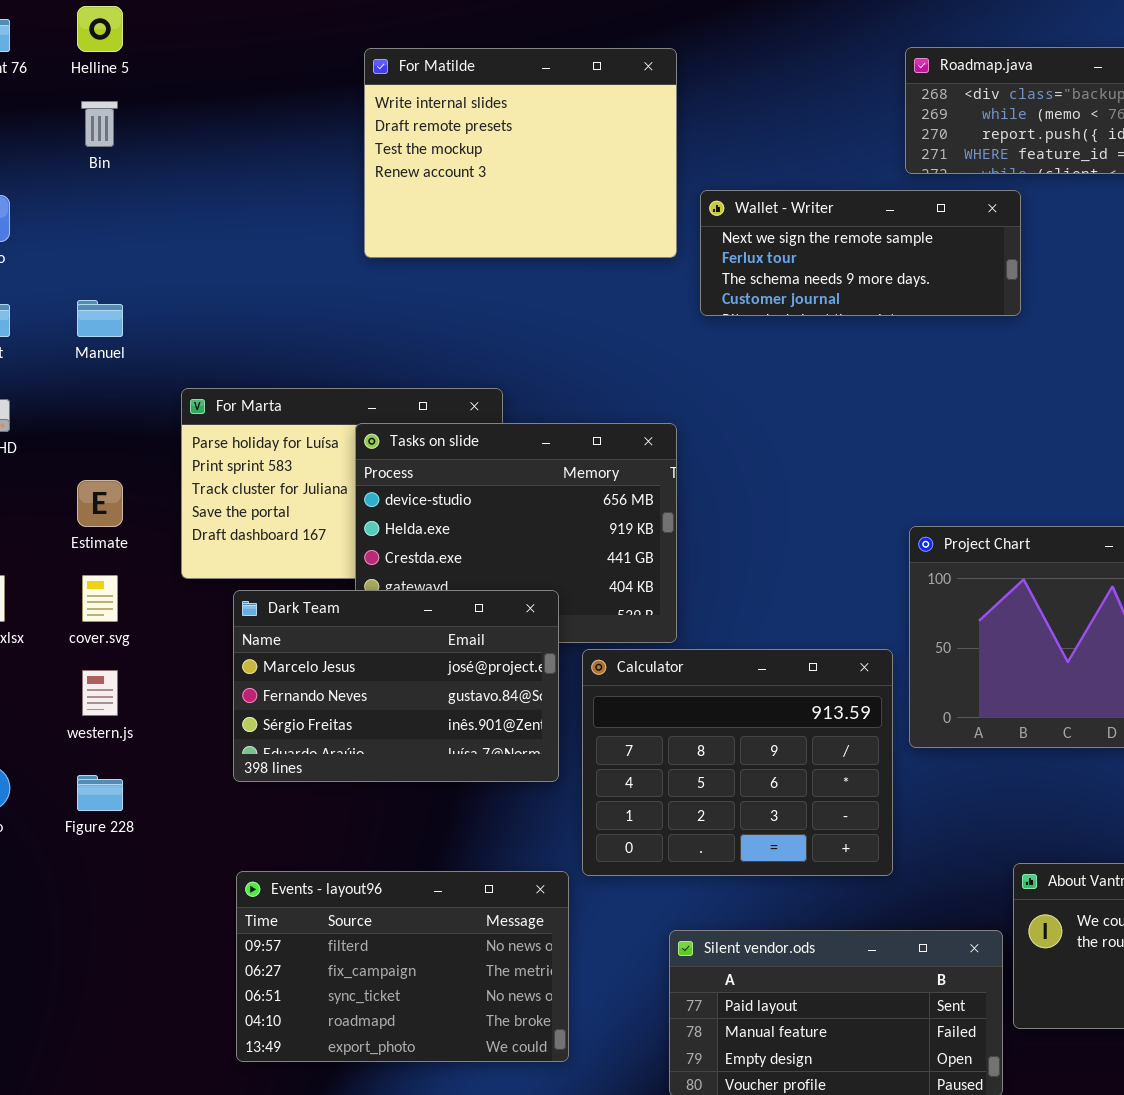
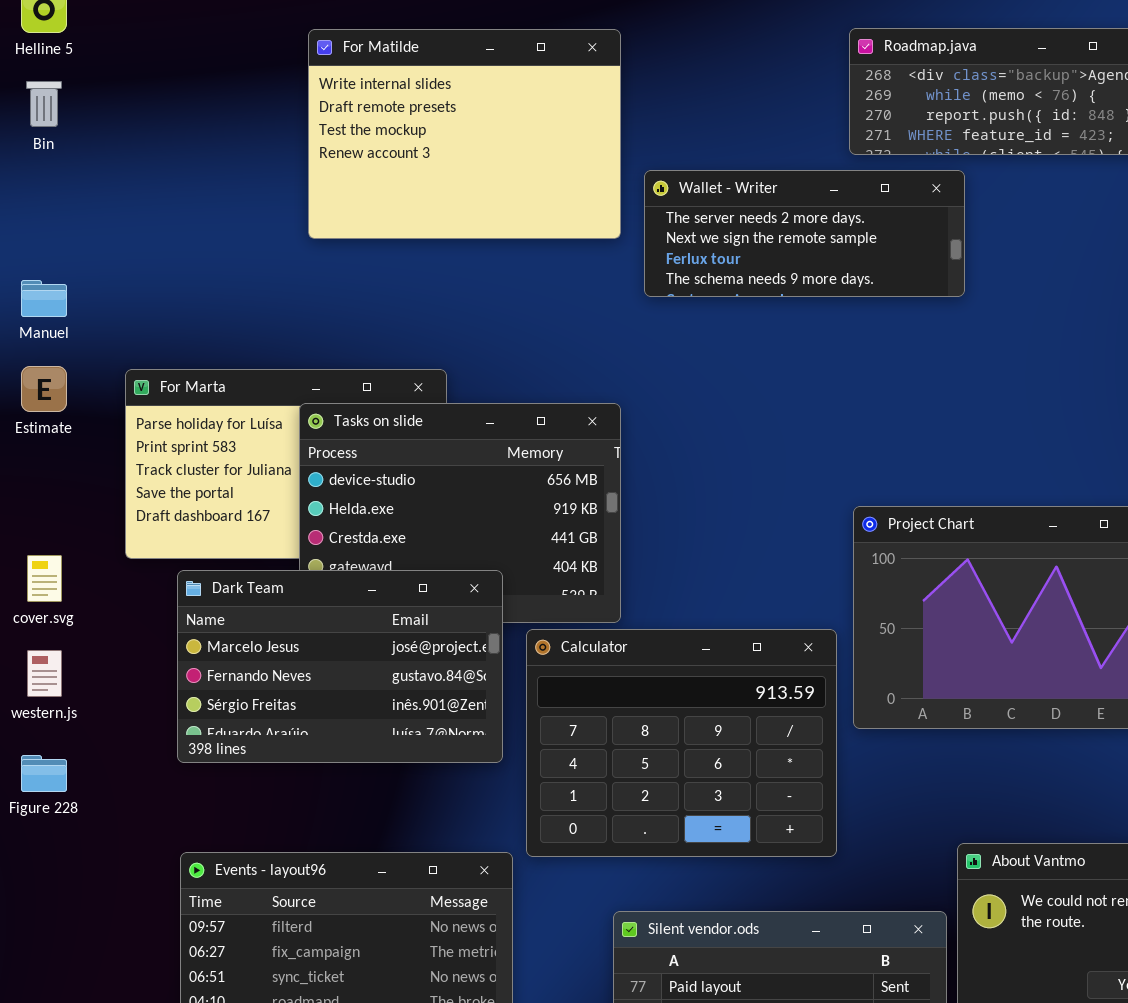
Wallet - Writer: [700,190,1021,316] -> [644,170,965,297], scrolled up 1 row
Estimate: [77,480,123,527] -> [21,366,67,412], moved

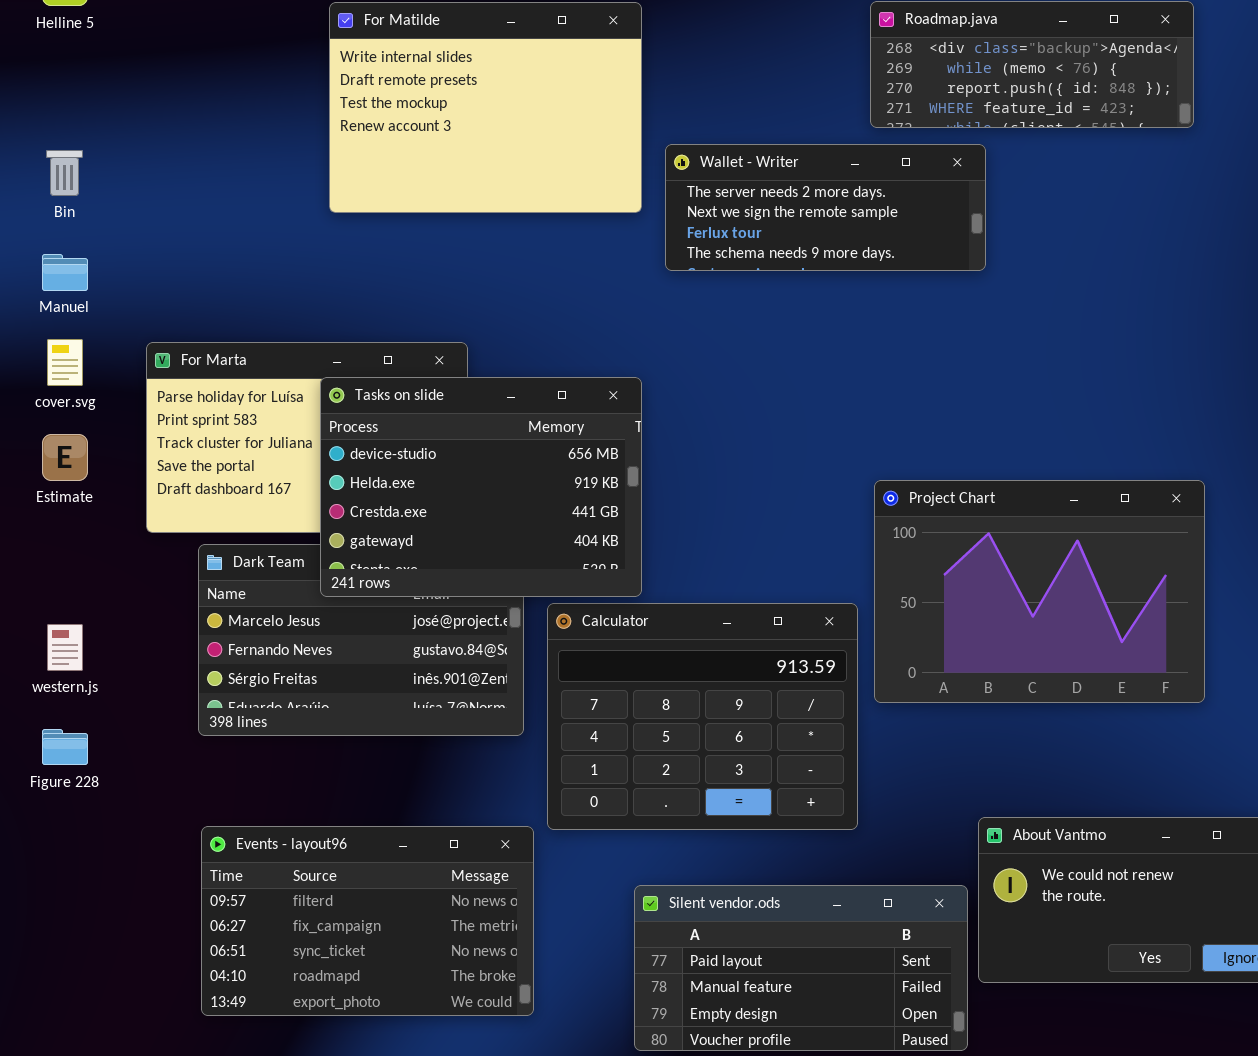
Bin: [26,81,62,127] -> [46,150,83,196], moved
Estimate: [21,366,67,412] -> [42,434,88,481], moved
Tasks on slide: [299,403,621,623] -> [320,377,642,597], raised
cover.svg: [27,555,62,602] -> [47,339,83,386], moved

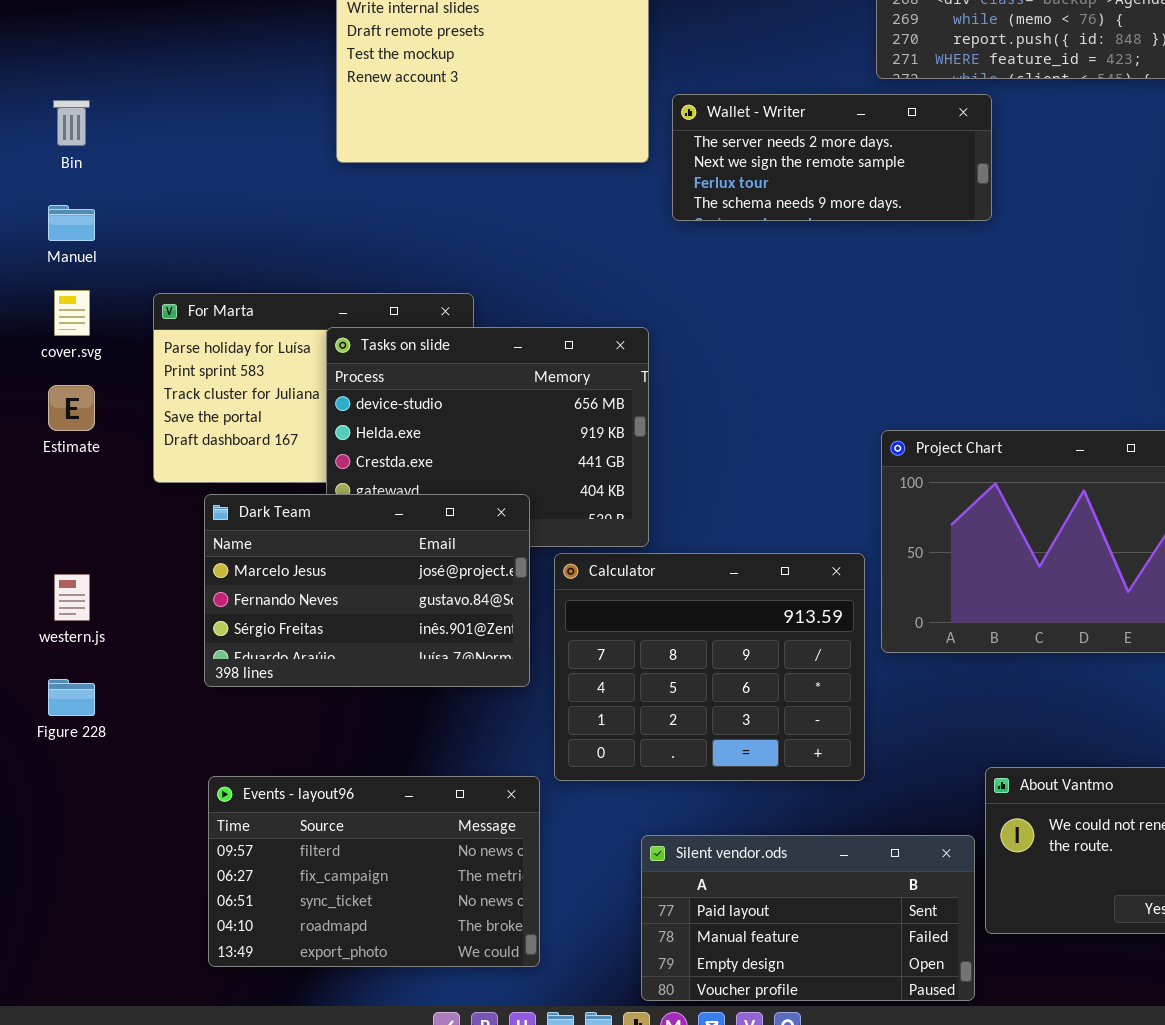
Dark Team: [198,544,524,736] -> [204,494,530,687], raised

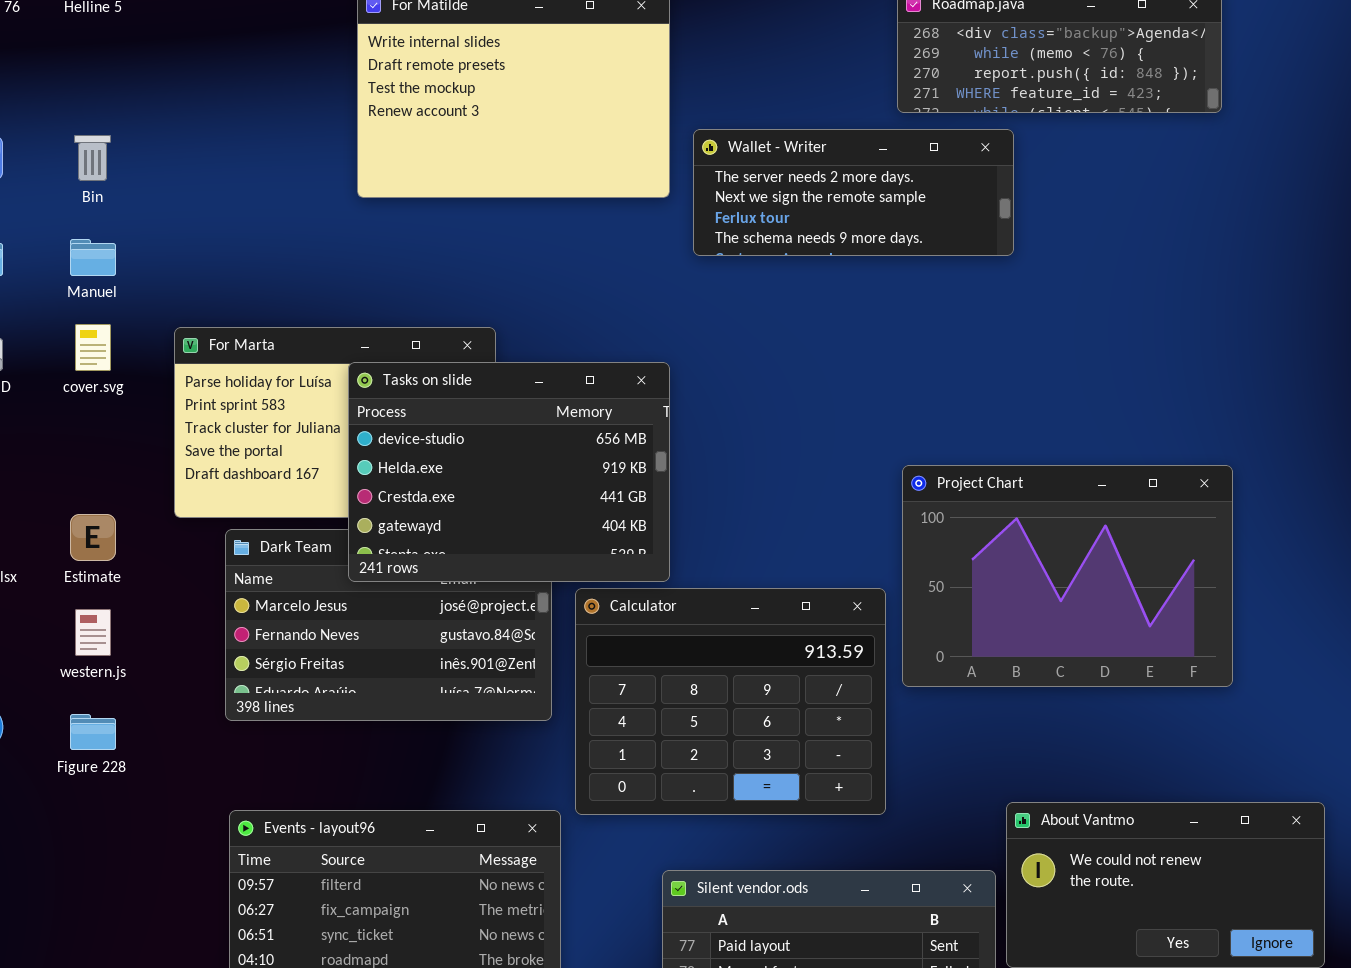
Tasks on slide: [326,327,649,547] -> [348,362,670,582], raised
Estimate: [48,385,95,431] -> [70,514,116,561], moved

